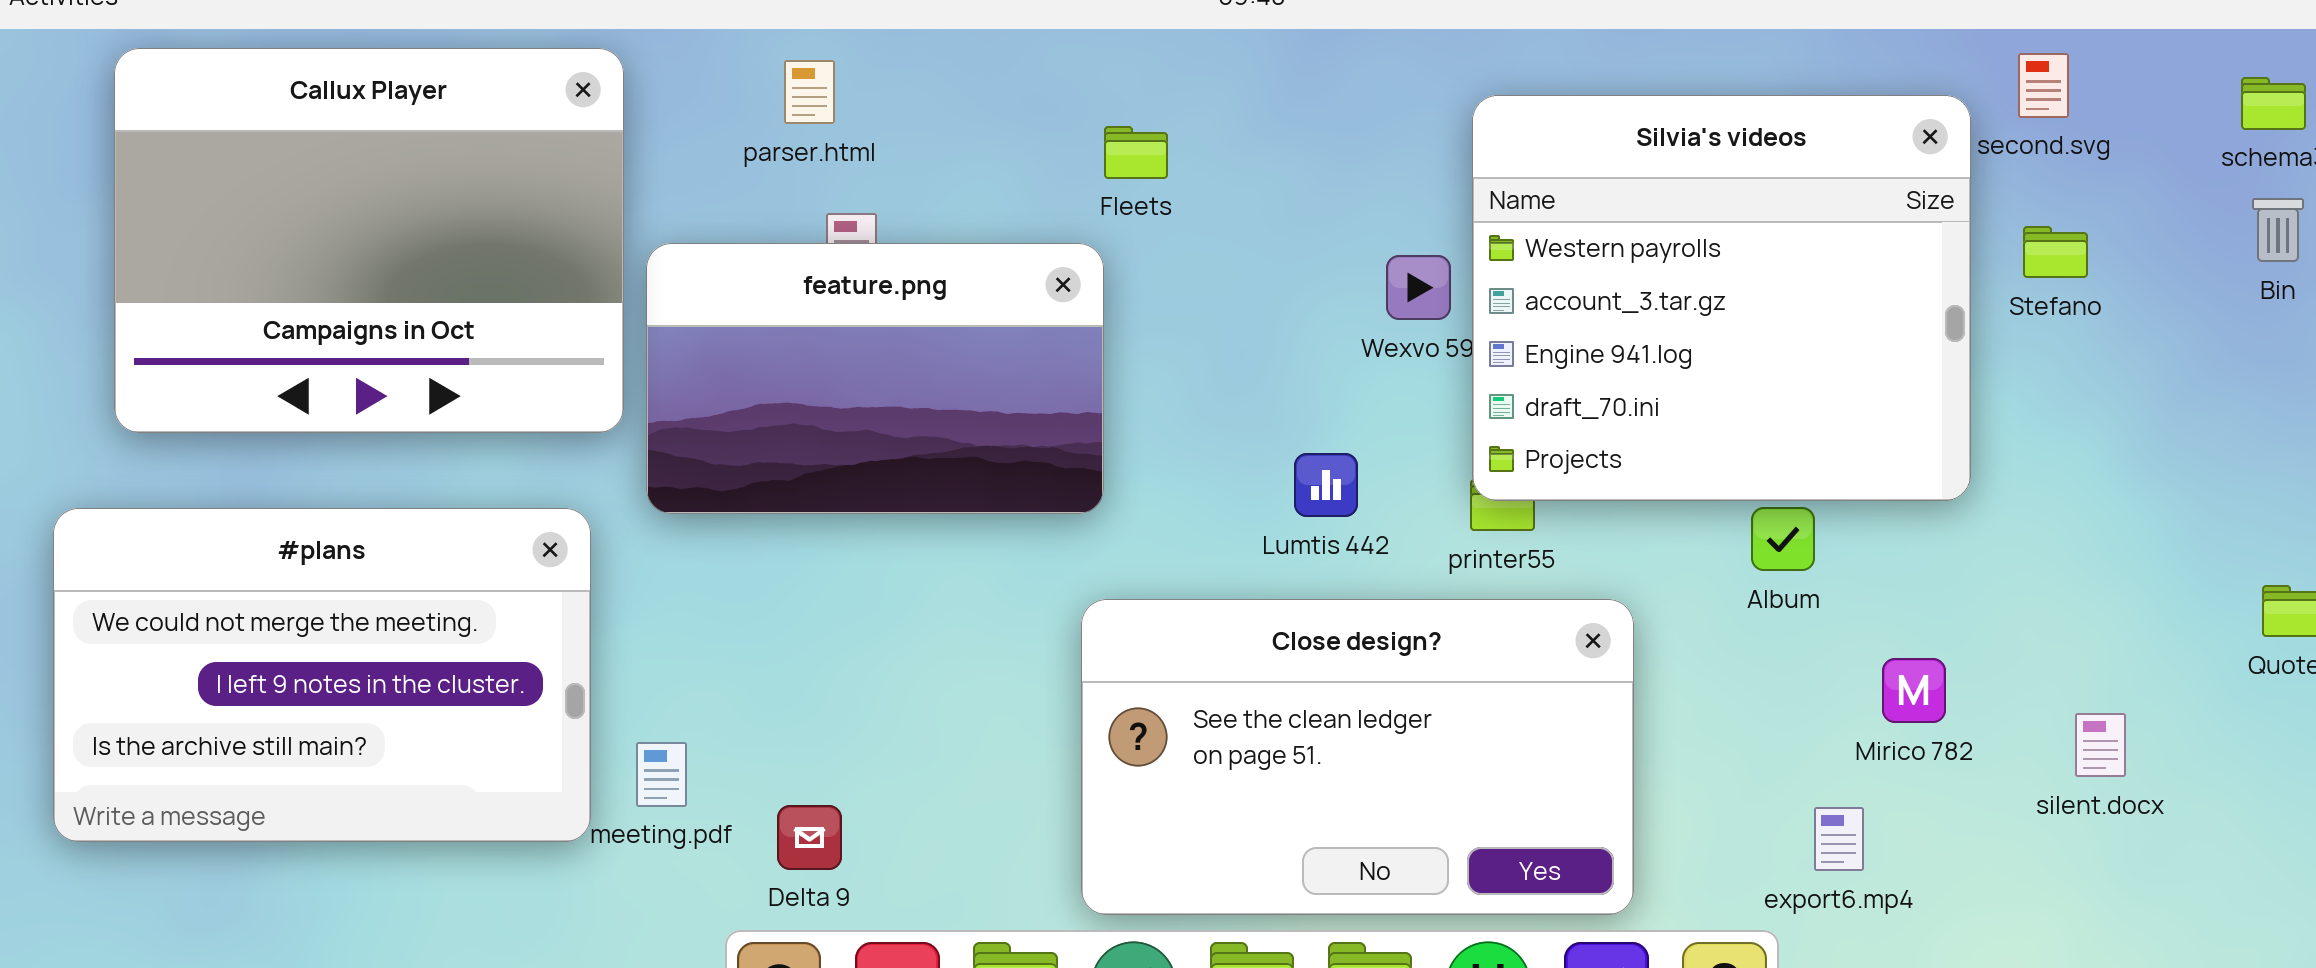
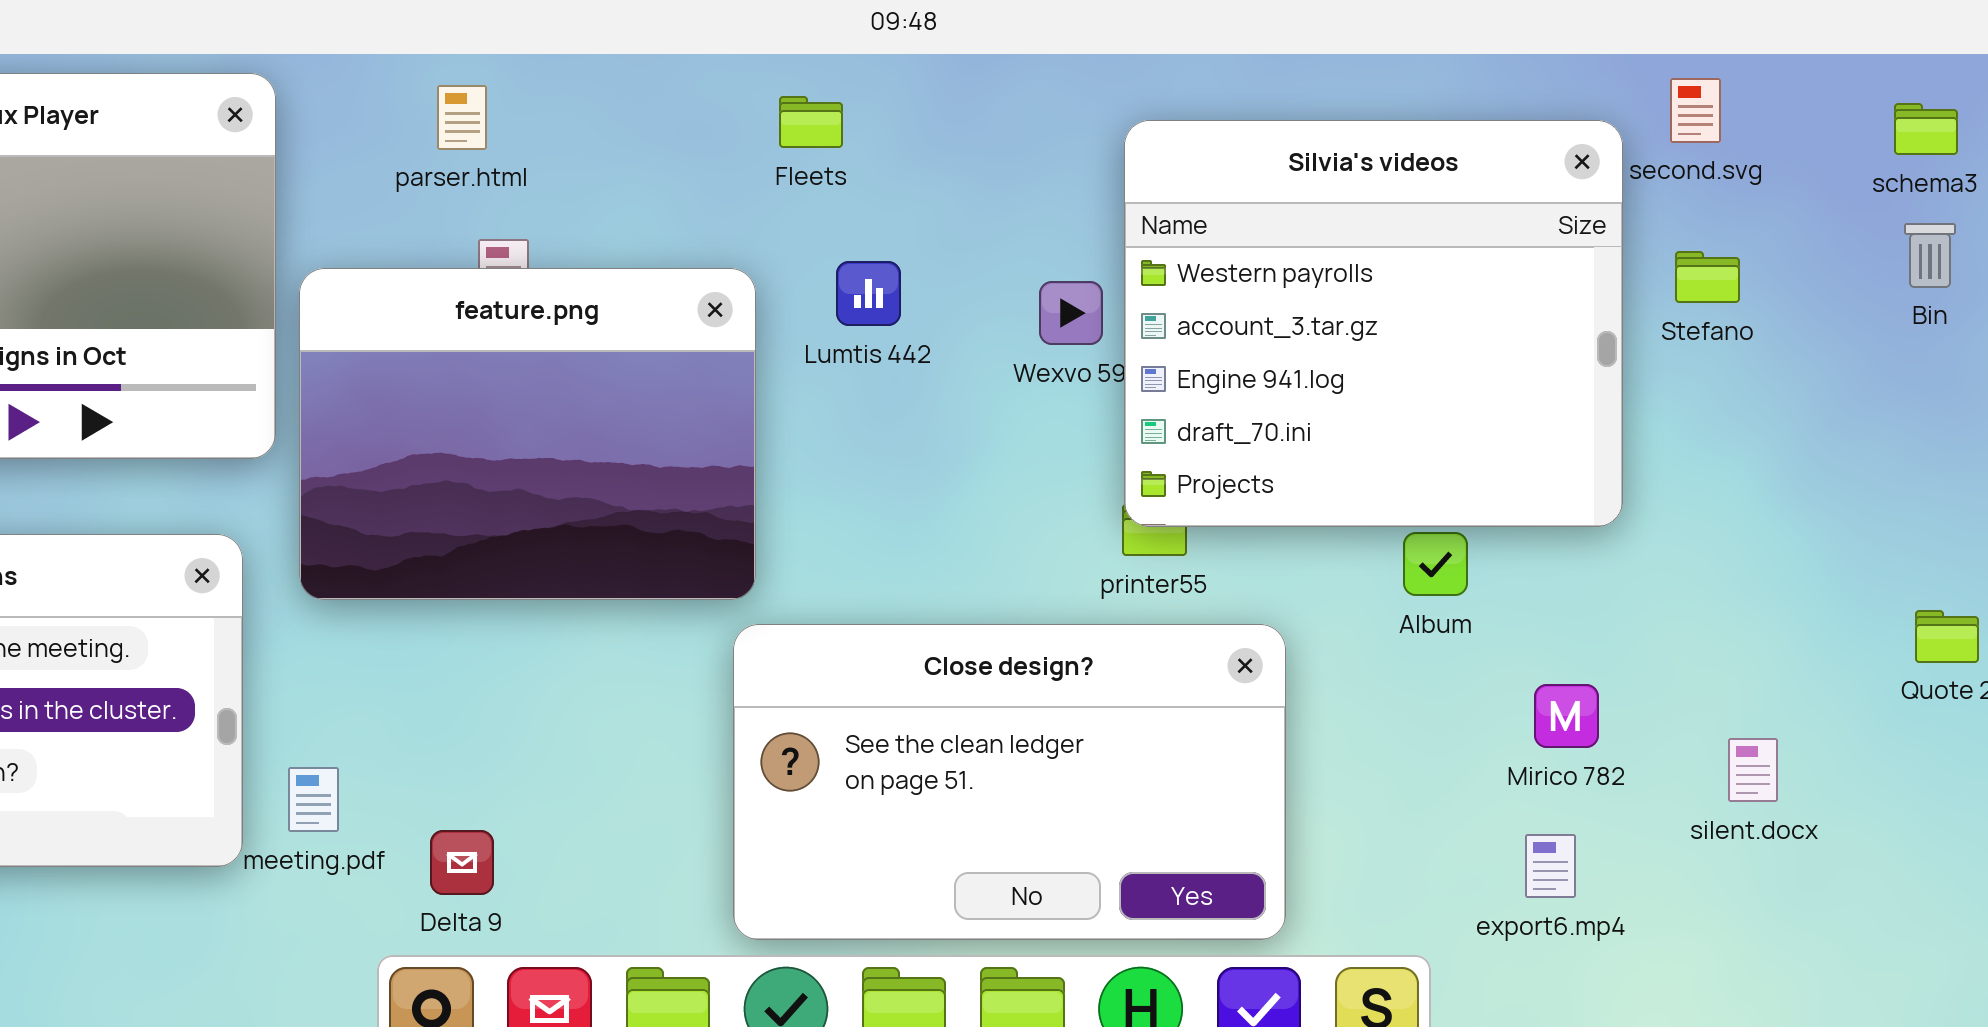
Fleets: [1104,126,1168,179] -> [779,96,843,148], moved
feature.png: [646,243,1104,514] -> [299,268,756,600], resized
Lumtis 442: [1294,453,1358,517] -> [836,261,901,326], moved
export6.mp4: [1814,807,1864,871] -> [1525,834,1576,898], moved

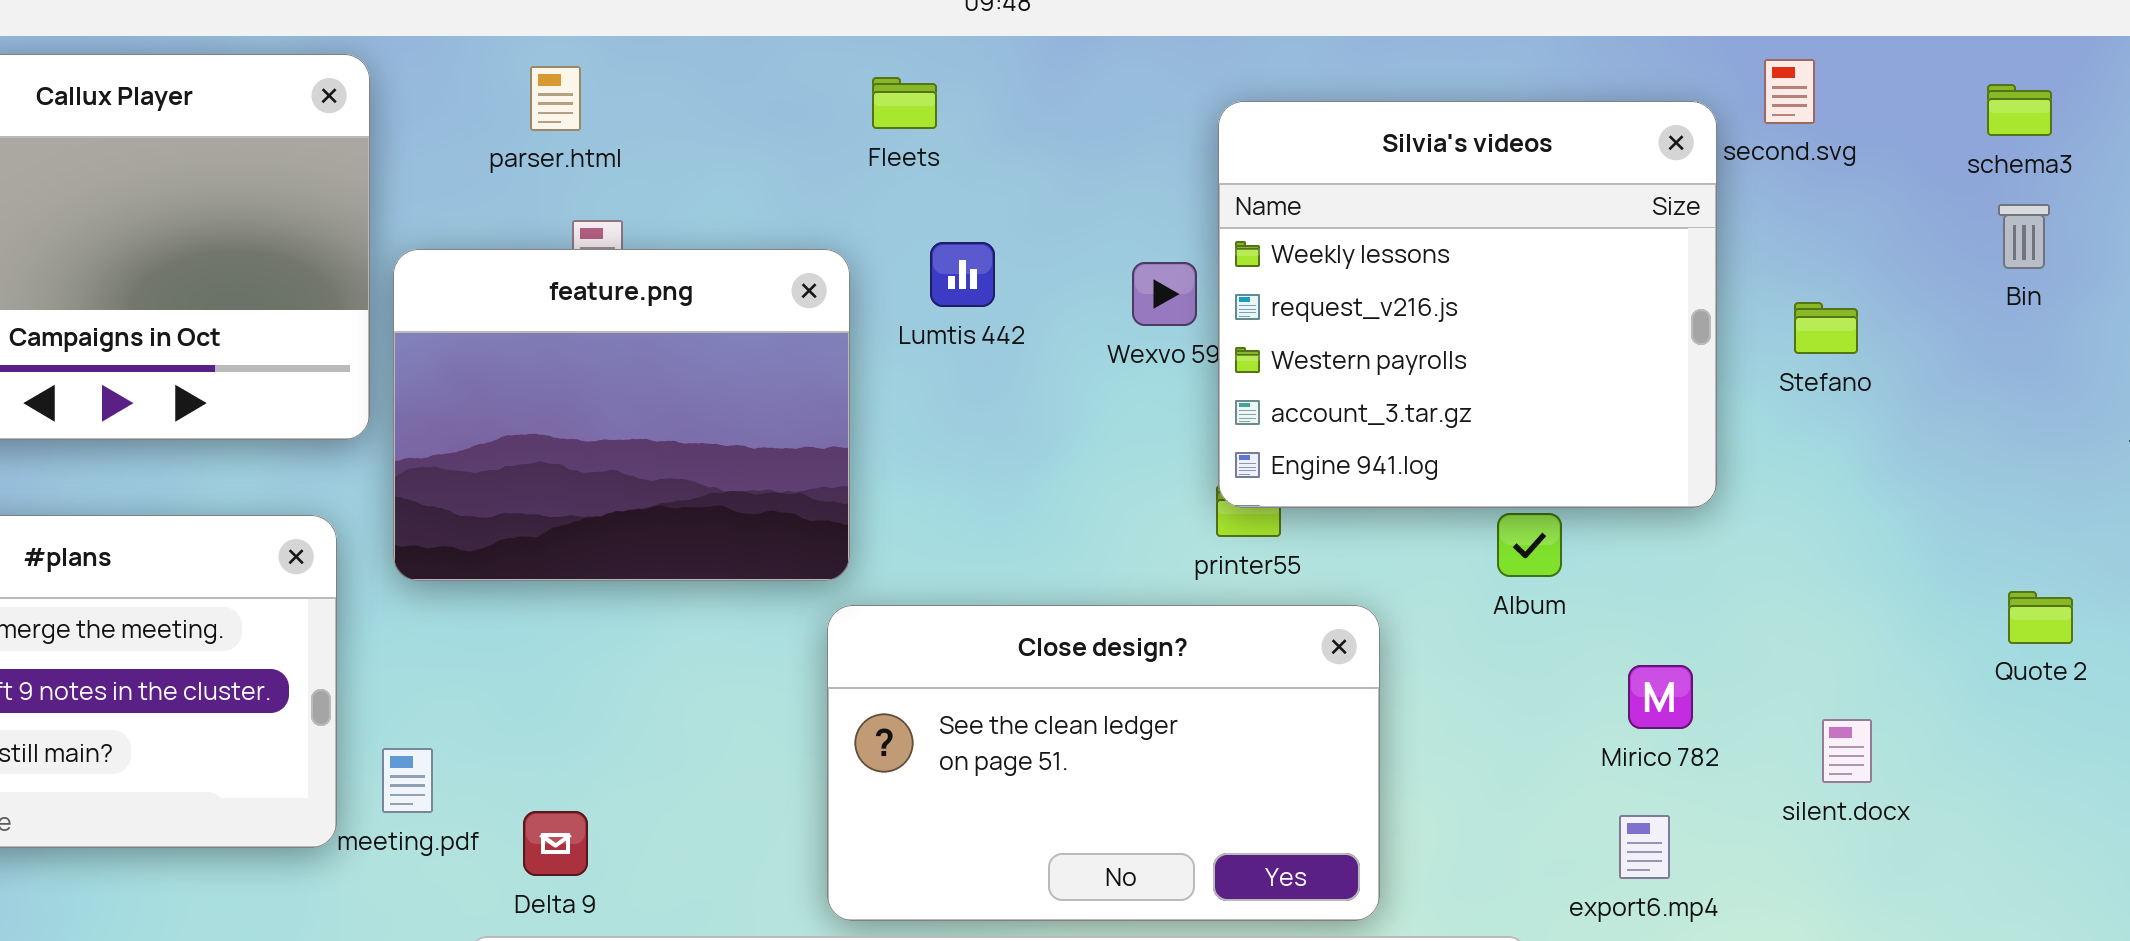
Silvia's videos: [1124,120,1623,527] -> [1218,101,1717,508], scrolled up 2 rows
Stefano: [1675,251,1740,303] -> [1794,302,1858,354], moved

